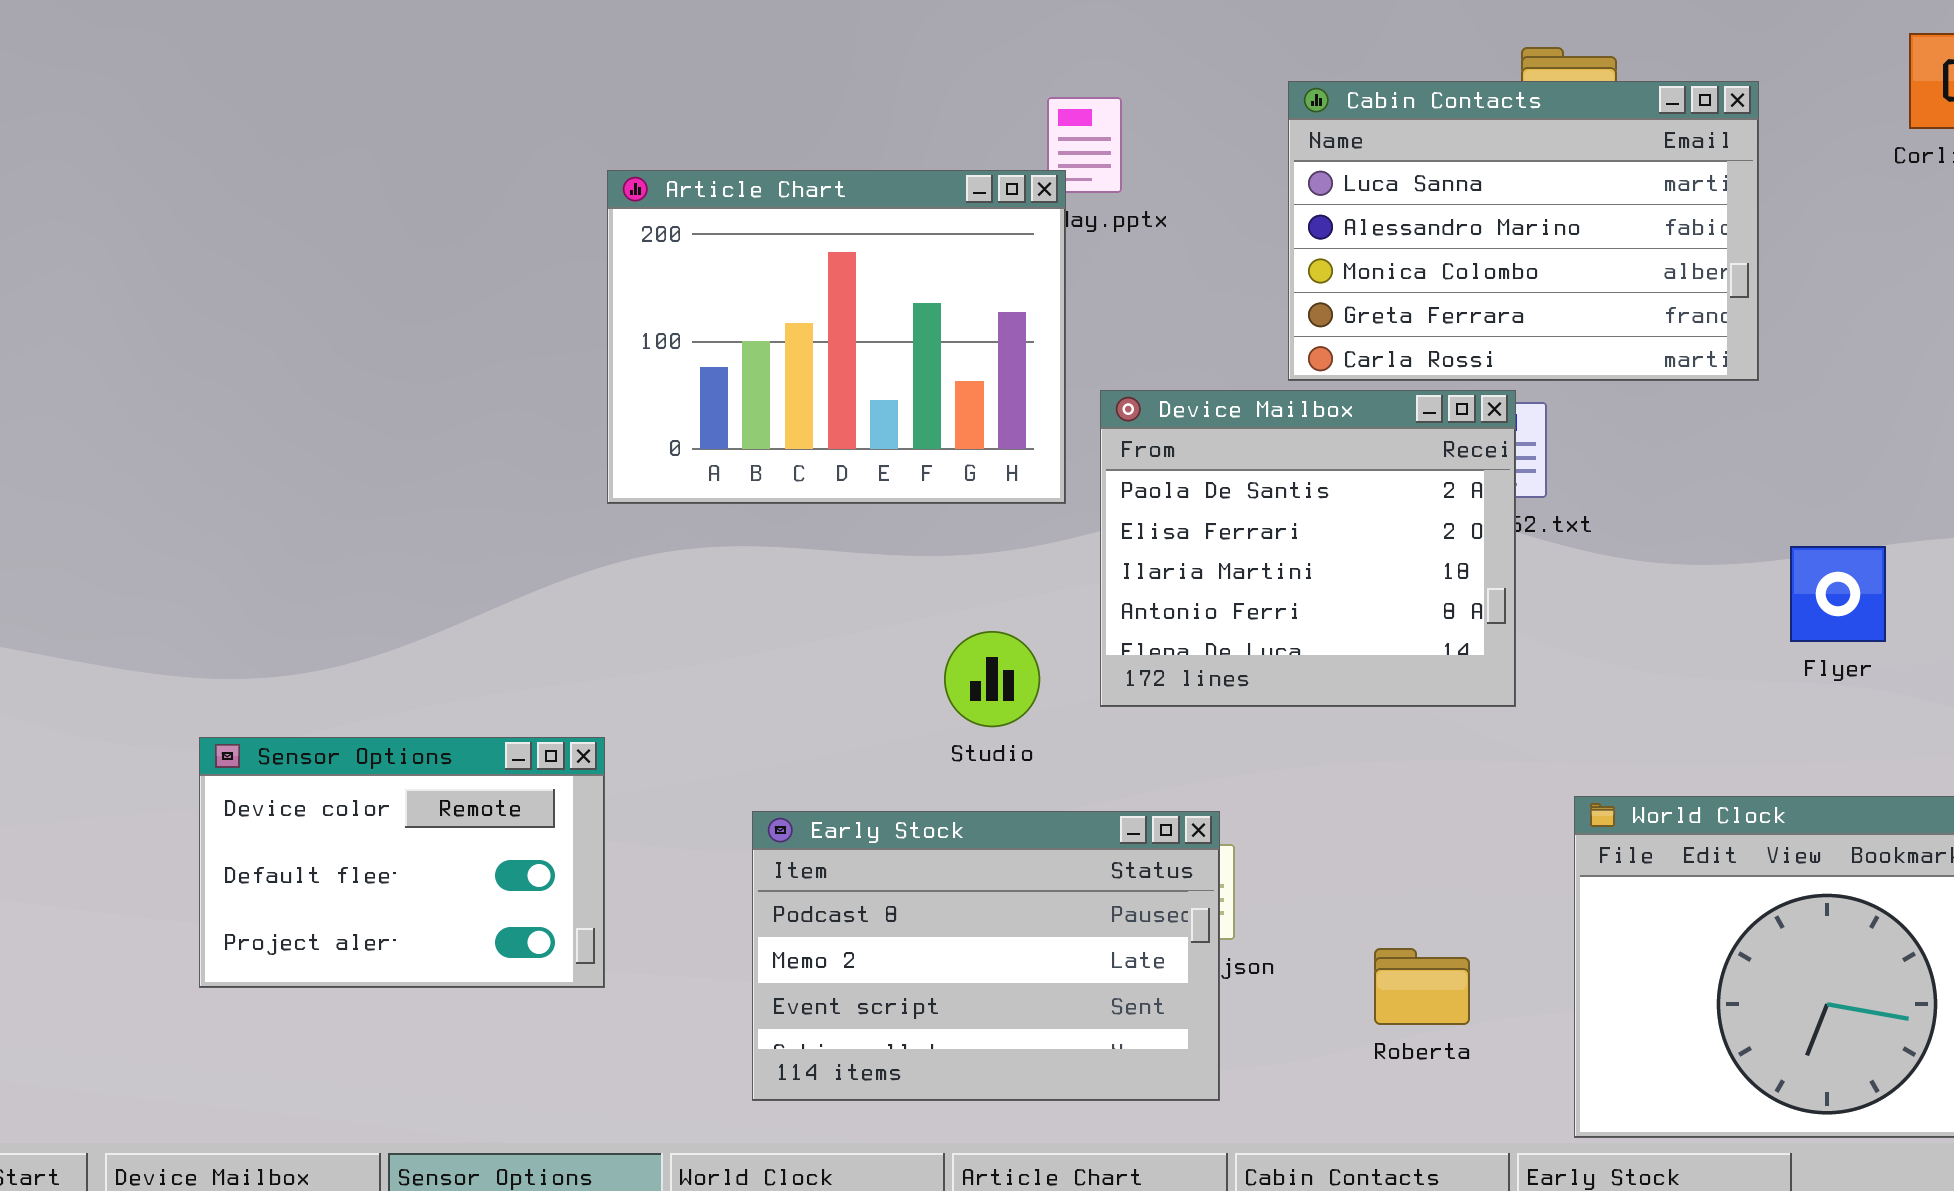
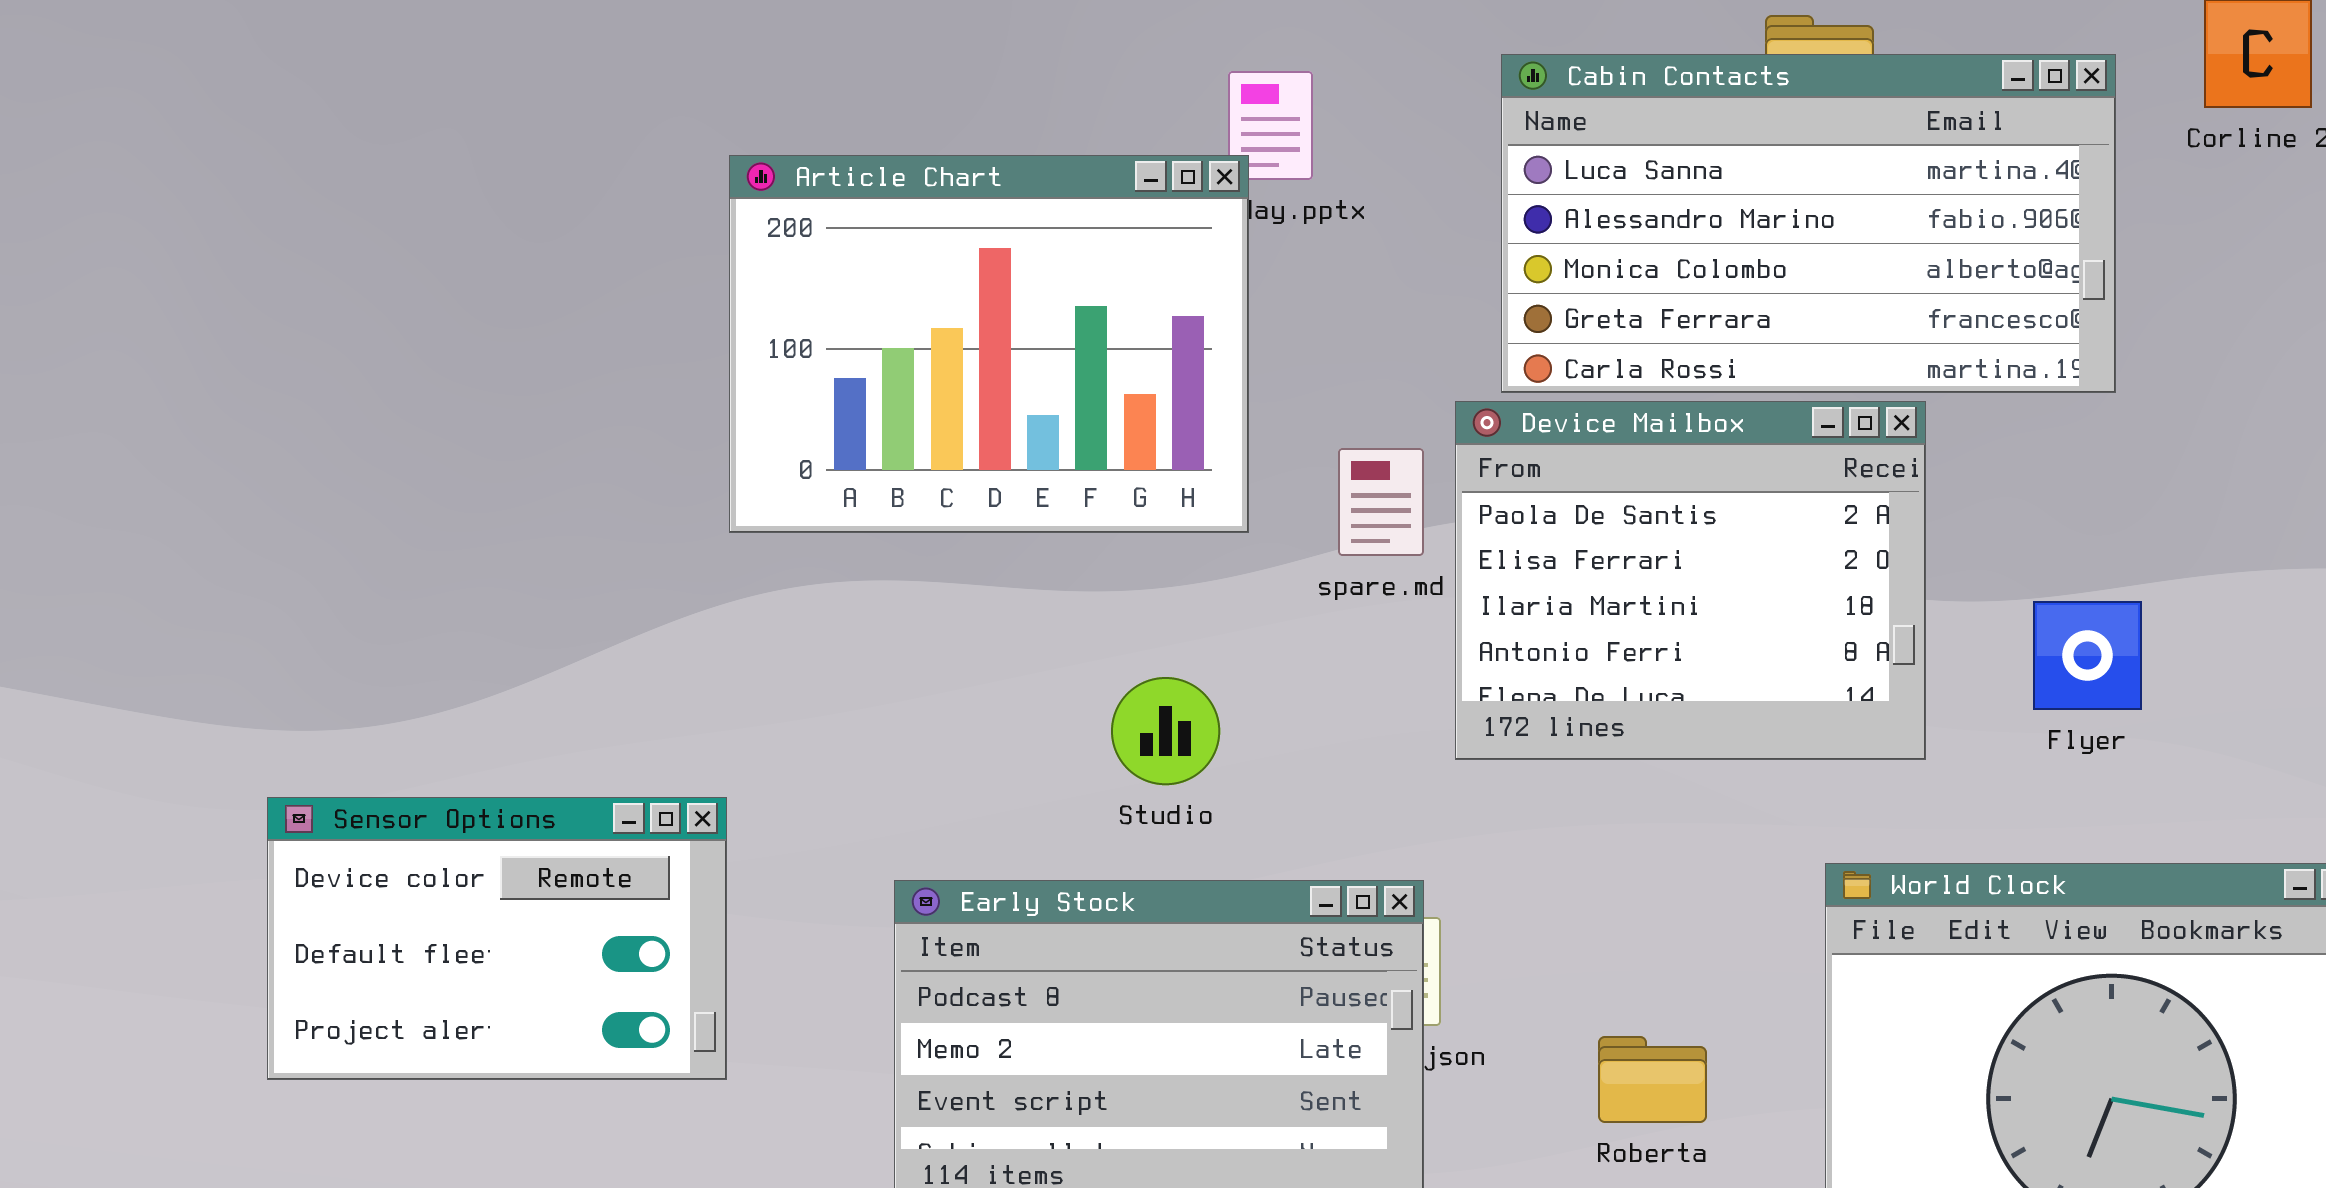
Cabin Contacts: [1288,81,1759,381] -> [1501,54,2116,393], resized
Device Mailbox: [1100,390,1516,707] -> [1455,401,1926,760], moved
Flyer: [1790,546,1886,642] -> [2033,601,2142,710], moved

